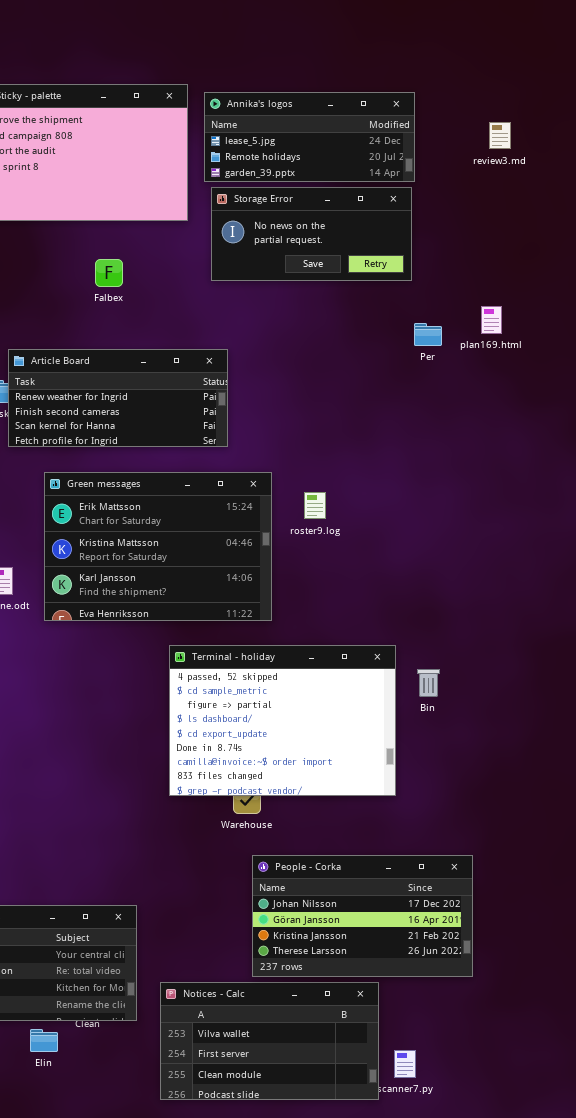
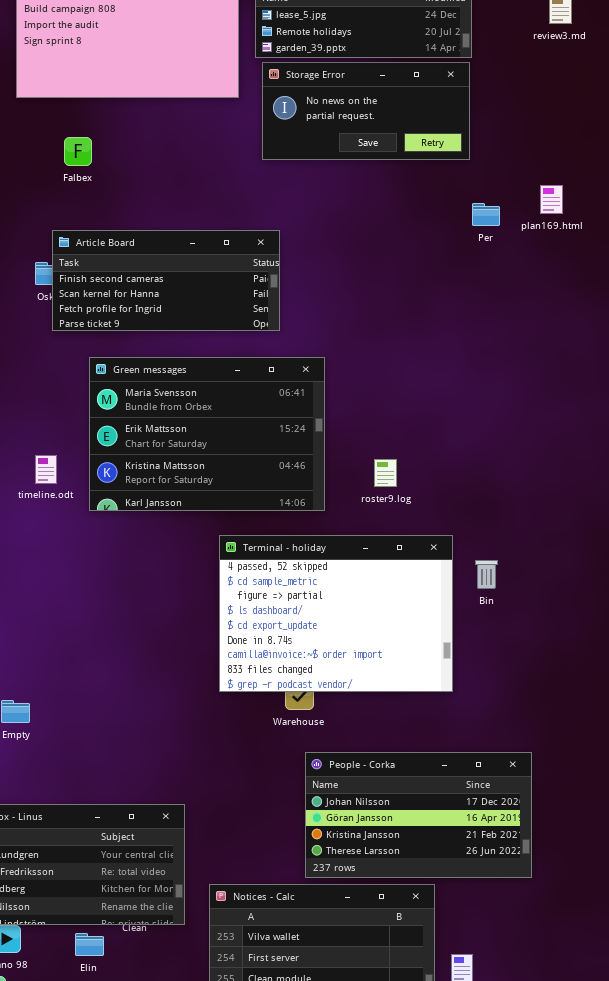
Falbex: [95,259,123,287] -> [64,137,92,166], moved
Article Board: [8,349,228,447] -> [52,230,280,331], scrolled down 1 row
Green messages: [44,472,272,621] -> [89,357,325,511], scrolled up 1 row
roster9.log: [304,492,326,519] -> [374,459,397,487], moved

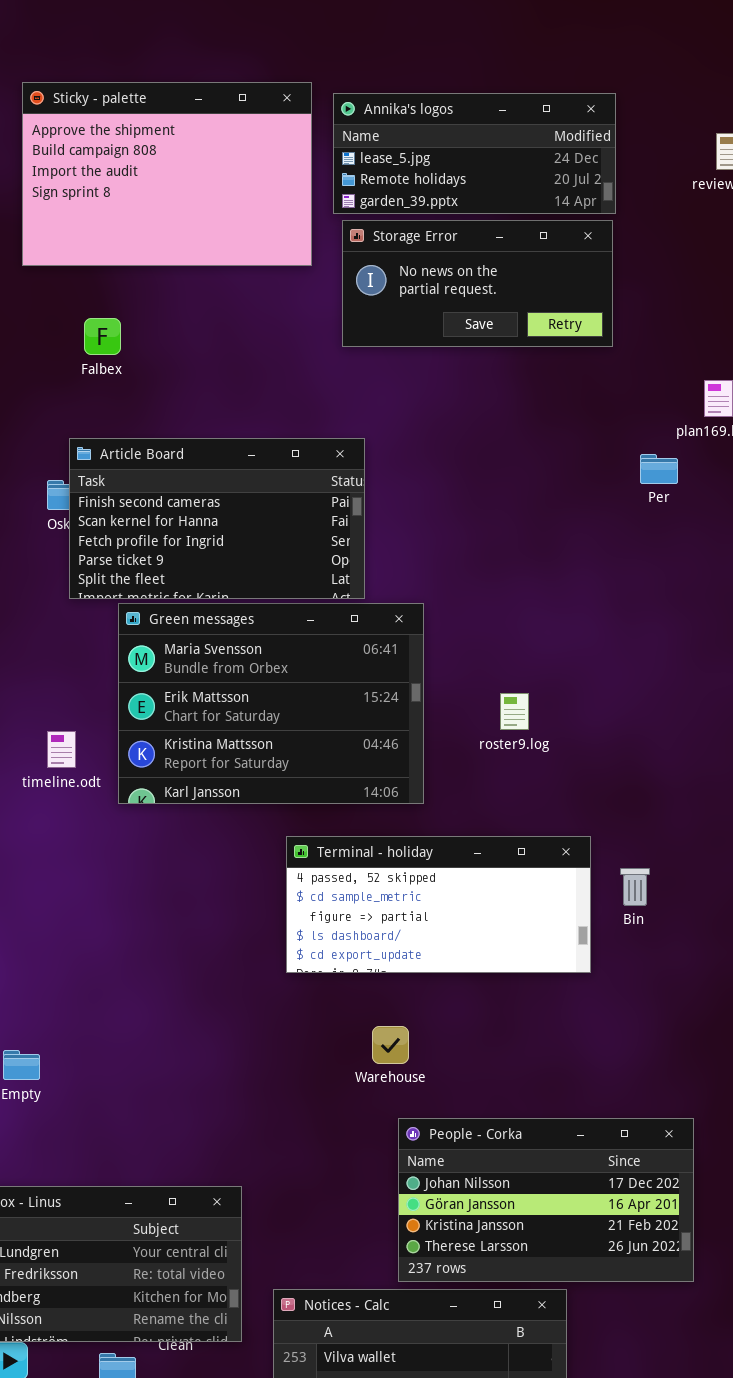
Per: [472,203,500,226] -> [640,454,678,484], moved
Article Board: [52,230,280,331] -> [69,438,365,599], resized
roster9.log: [374,459,397,487] -> [500,693,529,730], moved
Terminal - holiday: [219,535,453,692] -> [286,836,591,973], resized

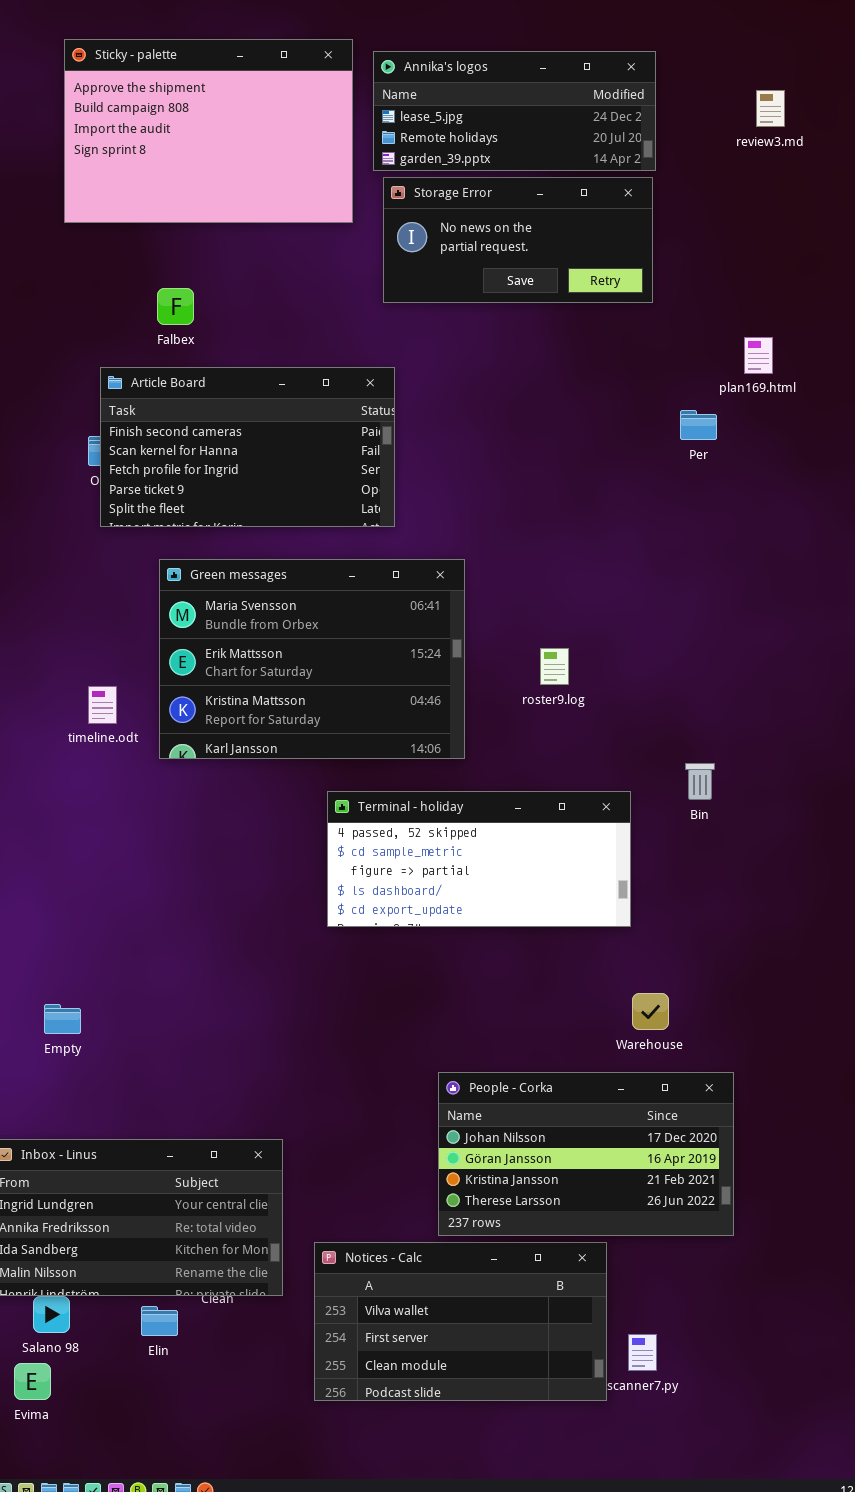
Falbex: [84,318,121,355] -> [157,288,194,325], moved
Article Board: [69,438,365,599] -> [100,367,395,527], moved
Bin: [620,868,650,906] -> [685,763,715,800], moved
Warehouse: [372,1026,409,1064] -> [632,993,669,1030], moved

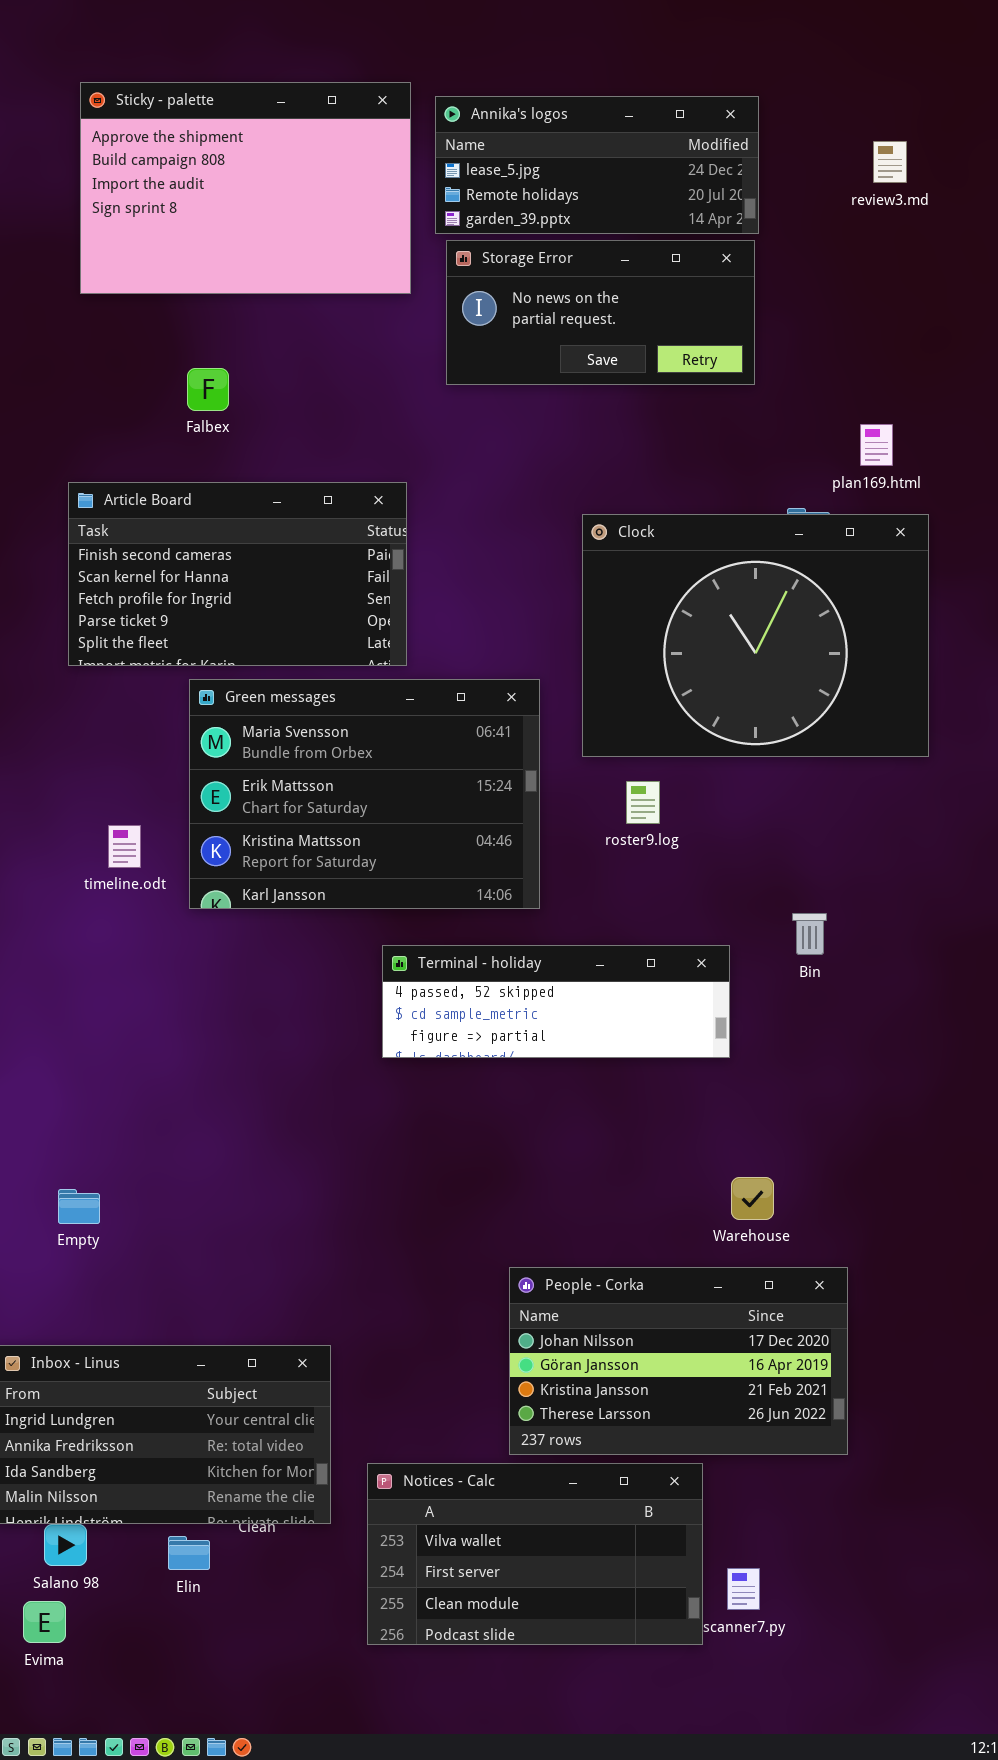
Article Board: [100,367,395,527] -> [68,482,407,666], moved
Clock: none -> [582,514,929,757], opened
Terminal - holiday: [327,791,631,927] -> [382,945,730,1058], resized

